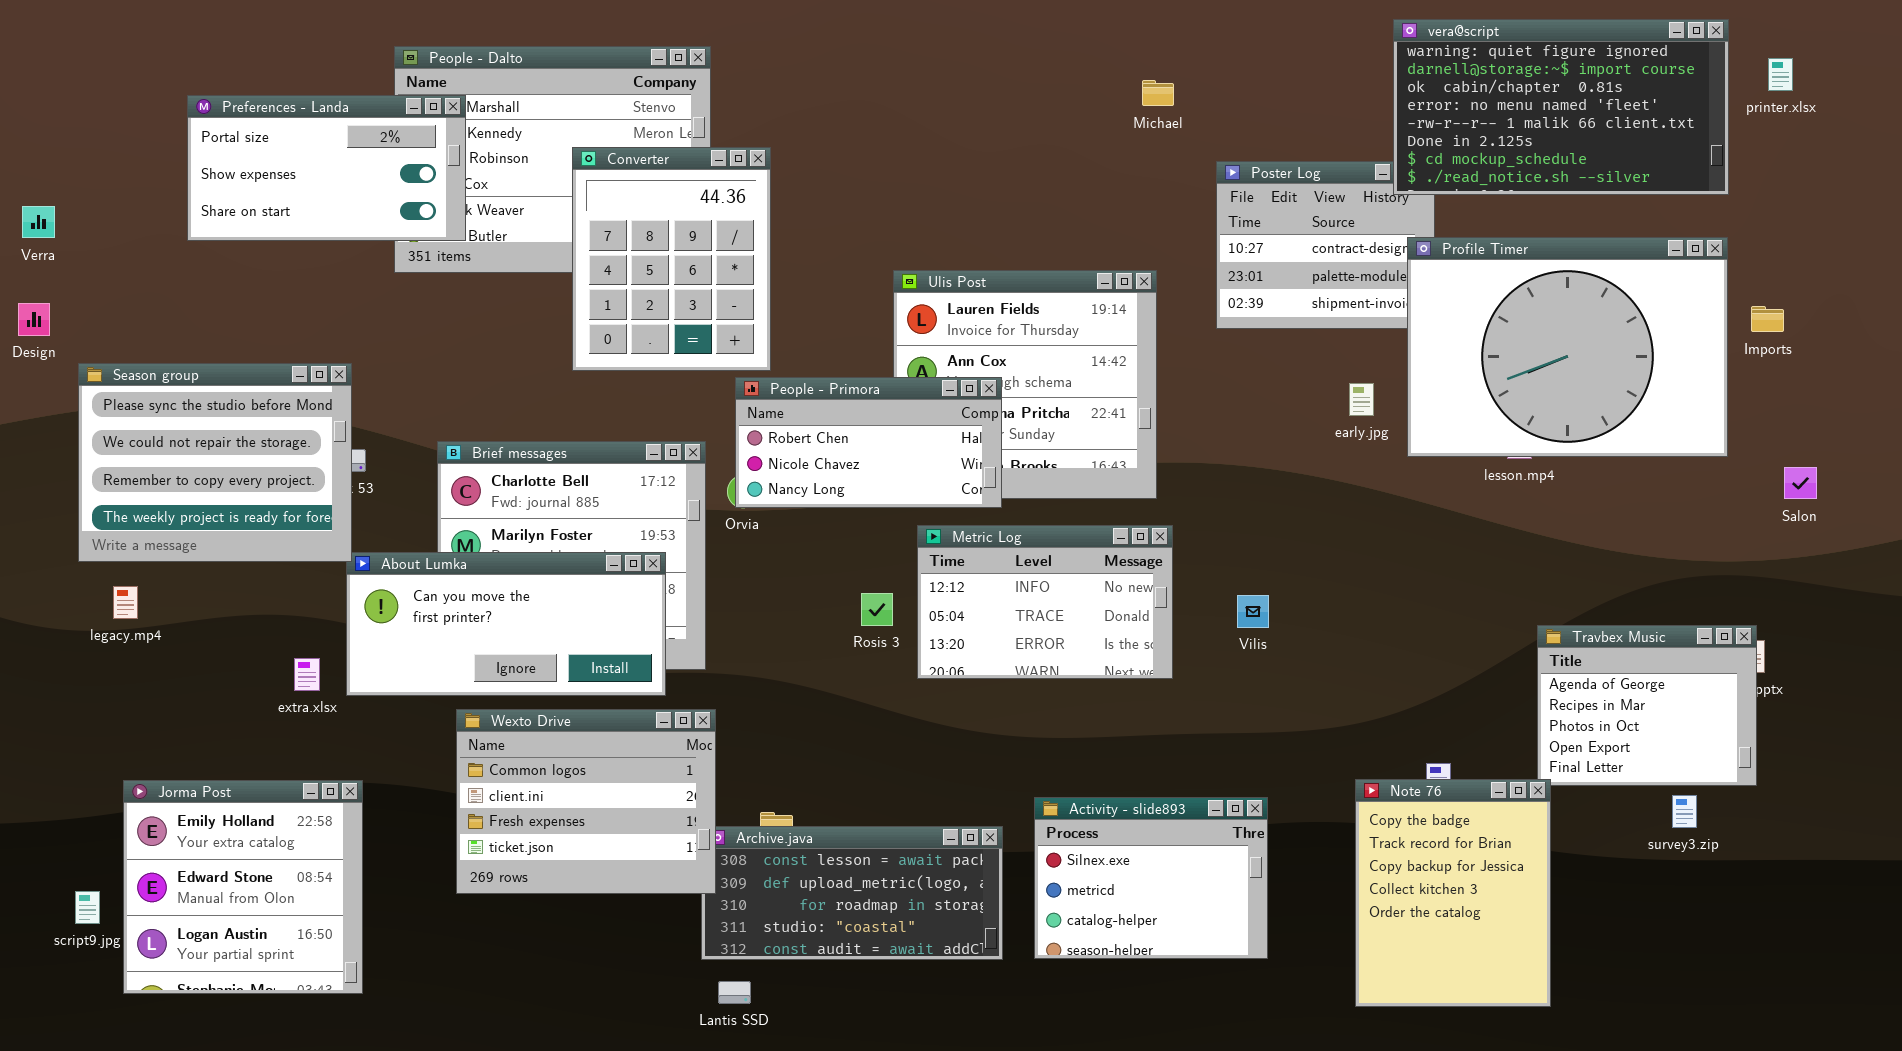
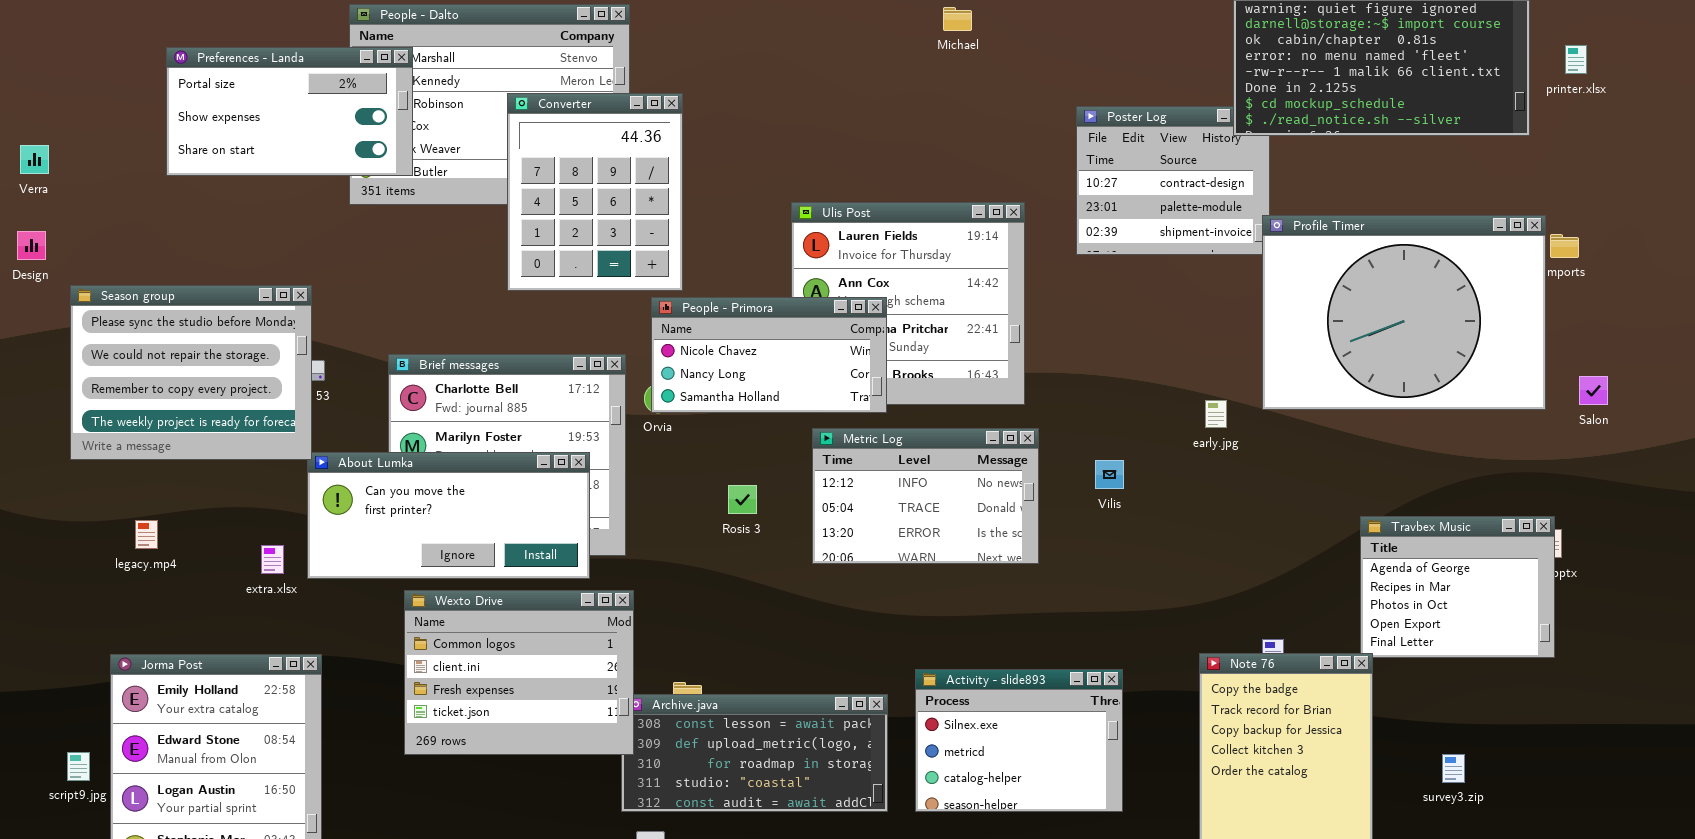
printer.xlsx: [1768,58,1793,91] -> [1565,45,1587,74], moved
Michael: [1142,80,1174,106] -> [943,7,972,31], moved
Profile Timer: [1407,237,1728,457] -> [1262,215,1546,410], moved
People - Primora: [735,377,1002,508] -> [651,297,887,413], scrolled down 1 row
early.jpg: [1349,383,1374,416] -> [1205,400,1227,428], moved
legacy.mp4: [113,586,138,619] -> [135,520,158,549], moved
Rosis 3: [861,593,893,626] -> [728,485,757,514], moved
Vilis: [1237,595,1269,628] -> [1095,460,1124,489], moved
survey3.zip: [1672,795,1697,828] -> [1442,754,1465,783], moved

